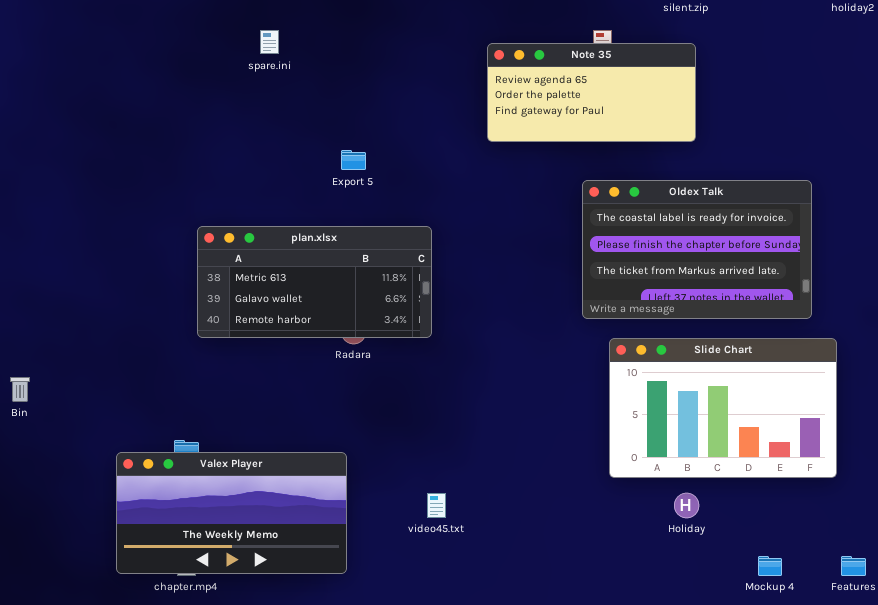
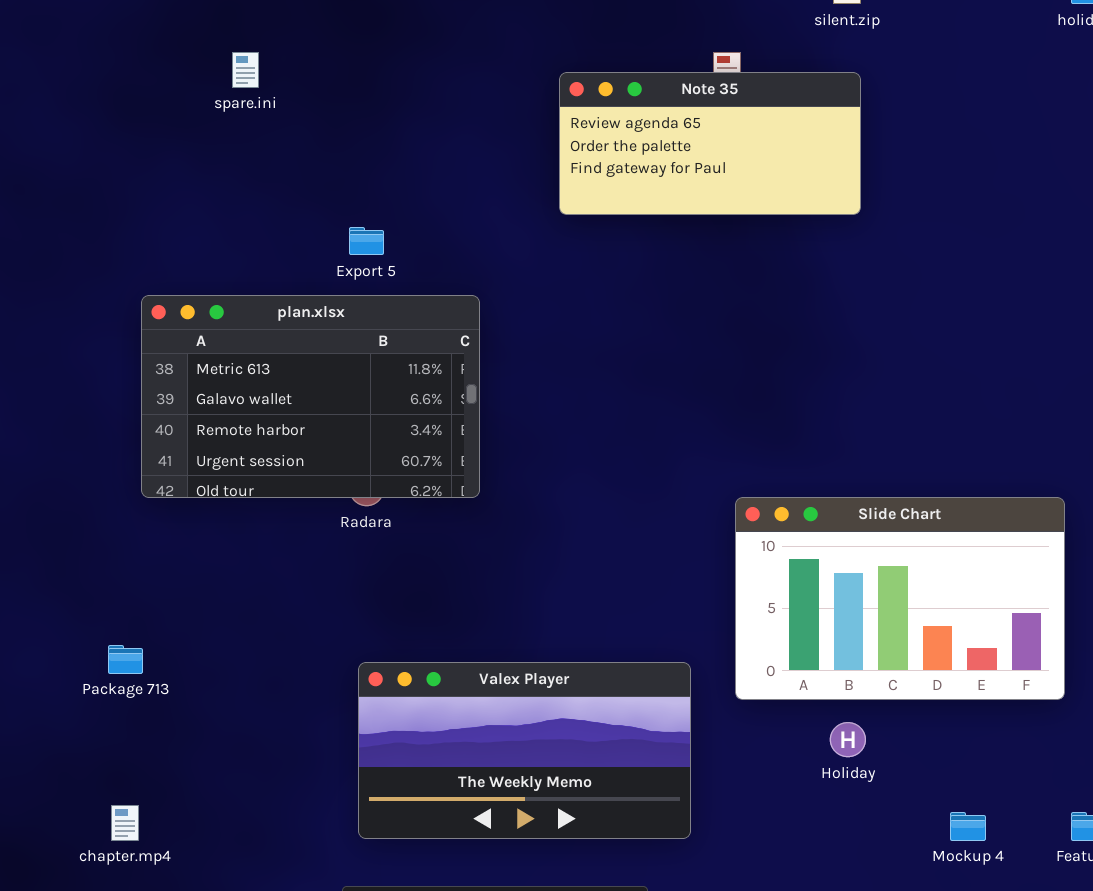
Oldex Talk: [582,180,812,319] -> none, closed
plan.xlsx: [197,226,432,338] -> [141,295,480,498], resized
Valex Player: [116,452,347,574] -> [358,662,691,839], moved

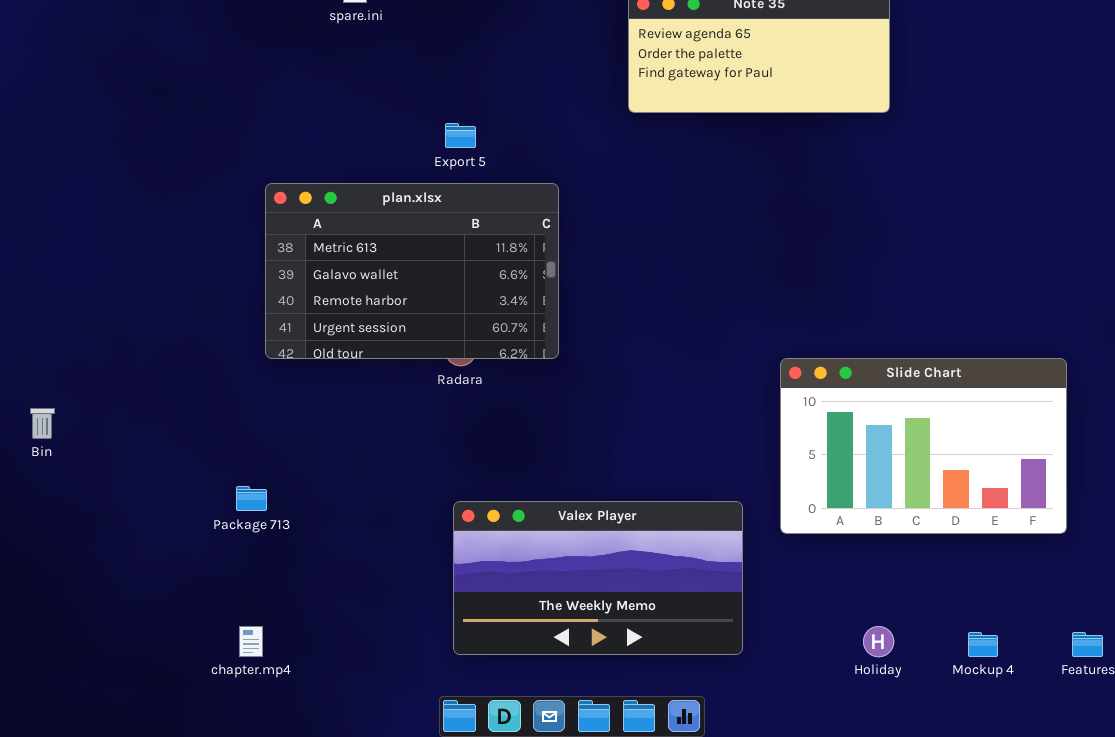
Holiday: [830,722,866,757] -> [863,626,894,657], moved

